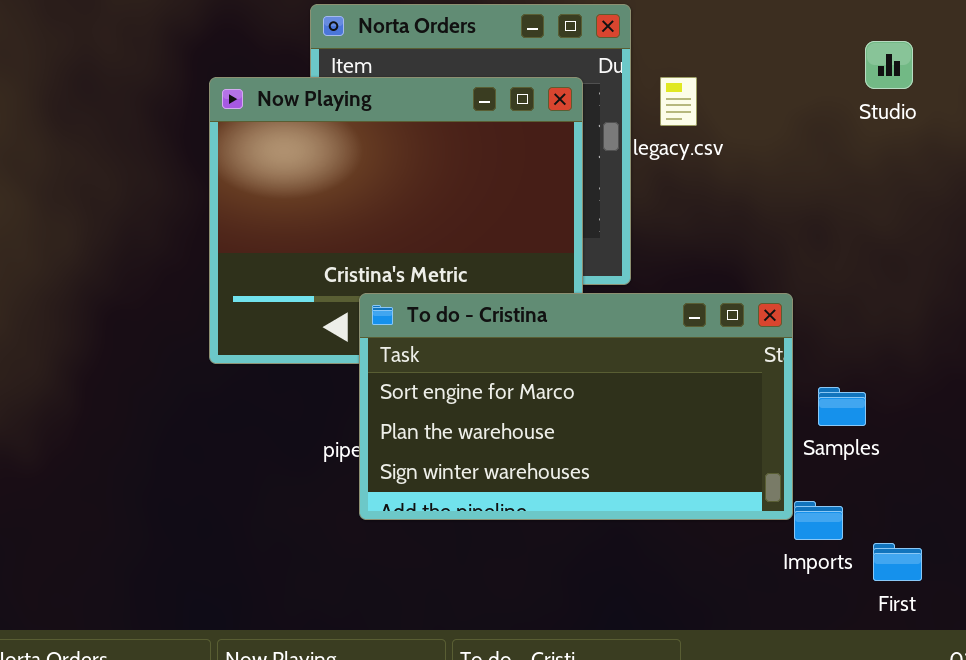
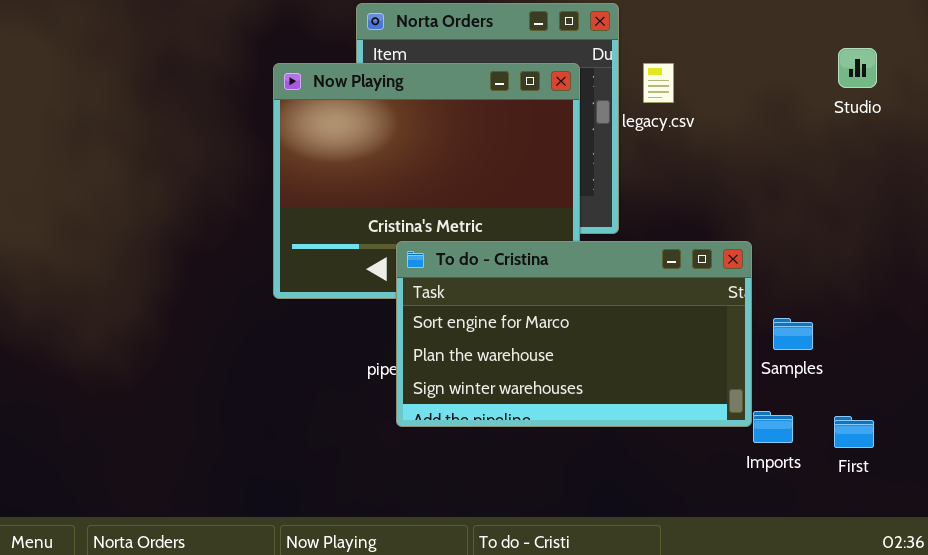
Studio: [865,41,913,89] -> [838,48,877,88], moved
First: [873,543,922,581] -> [834,416,874,448], moved

